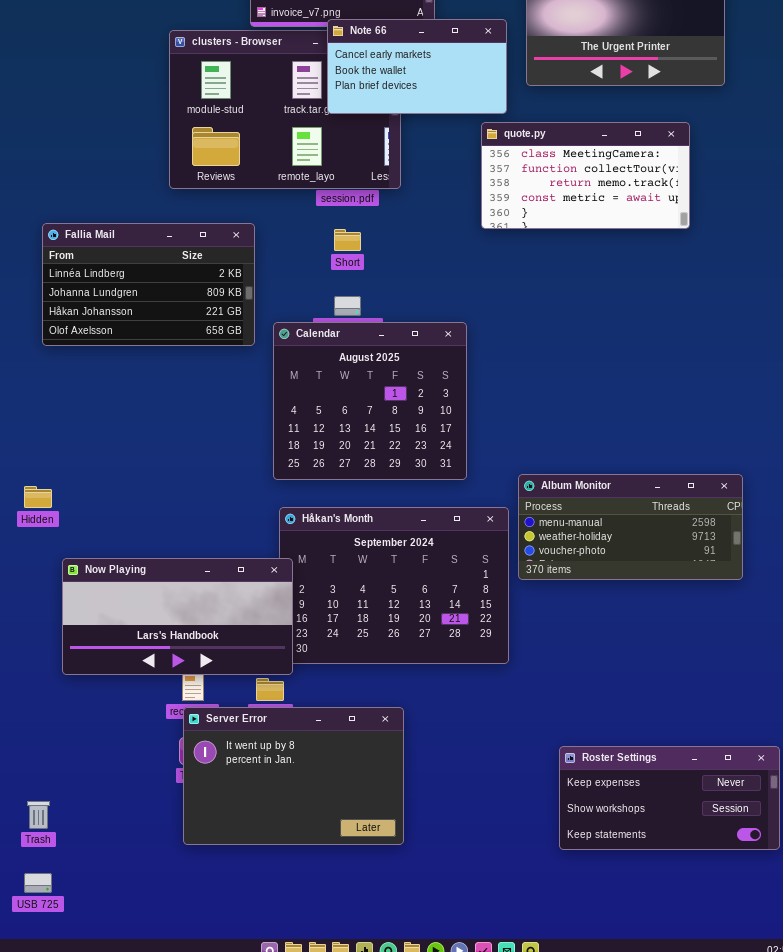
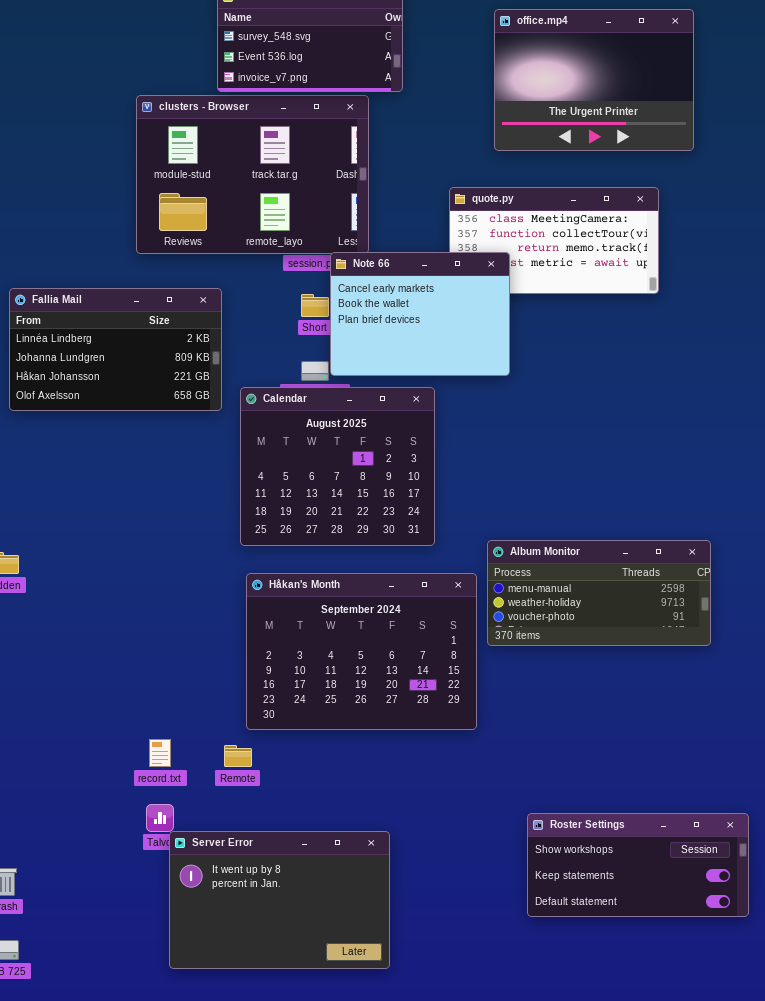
Note 66: [327,19,507,114] -> [330,252,510,376], moved, resized
Now Playing: [62,558,293,675] -> none, closed
Server Error: [183,707,404,845] -> [169,831,390,969], moved
Roster Settings: [559,746,780,850] -> [527,813,749,917], scrolled down 1 row

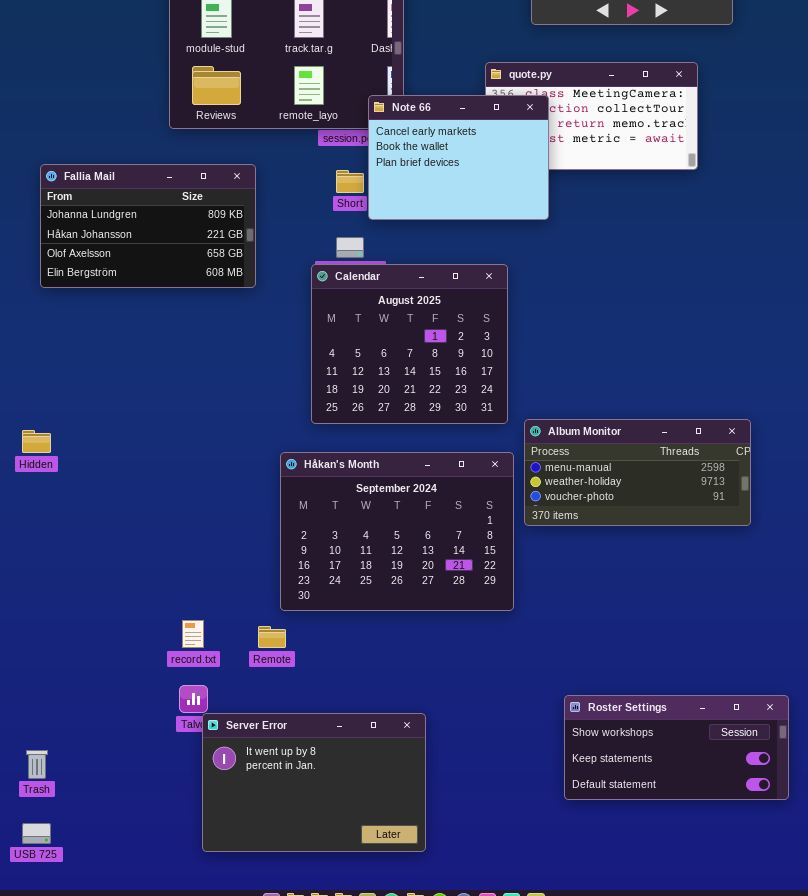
Note 66: [330,252,510,376] -> [368,95,549,220], moved
Fallia Mail: [9,288,222,411] -> [40,164,256,288], scrolled down 1 row
Calendar: [240,387,435,546] -> [311,264,508,424], moved

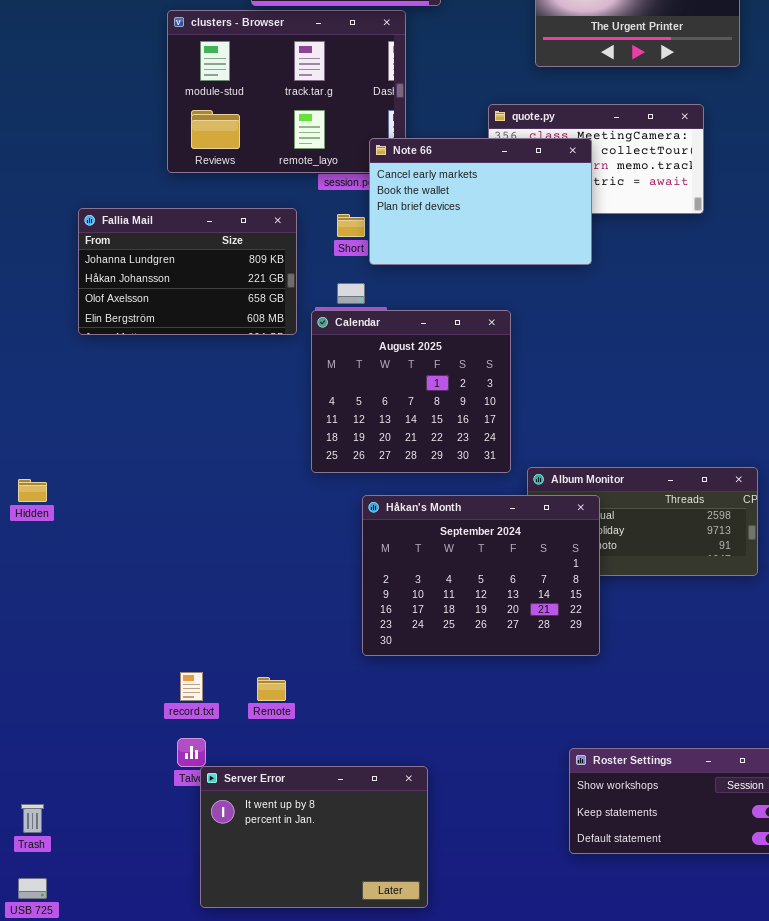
Note 66: [368,95,549,220] -> [369,138,592,265], resized
Fallia Mail: [40,164,256,288] -> [78,208,297,335], moved
Håkan's Month: [280,452,514,611] -> [362,495,600,656], moved

